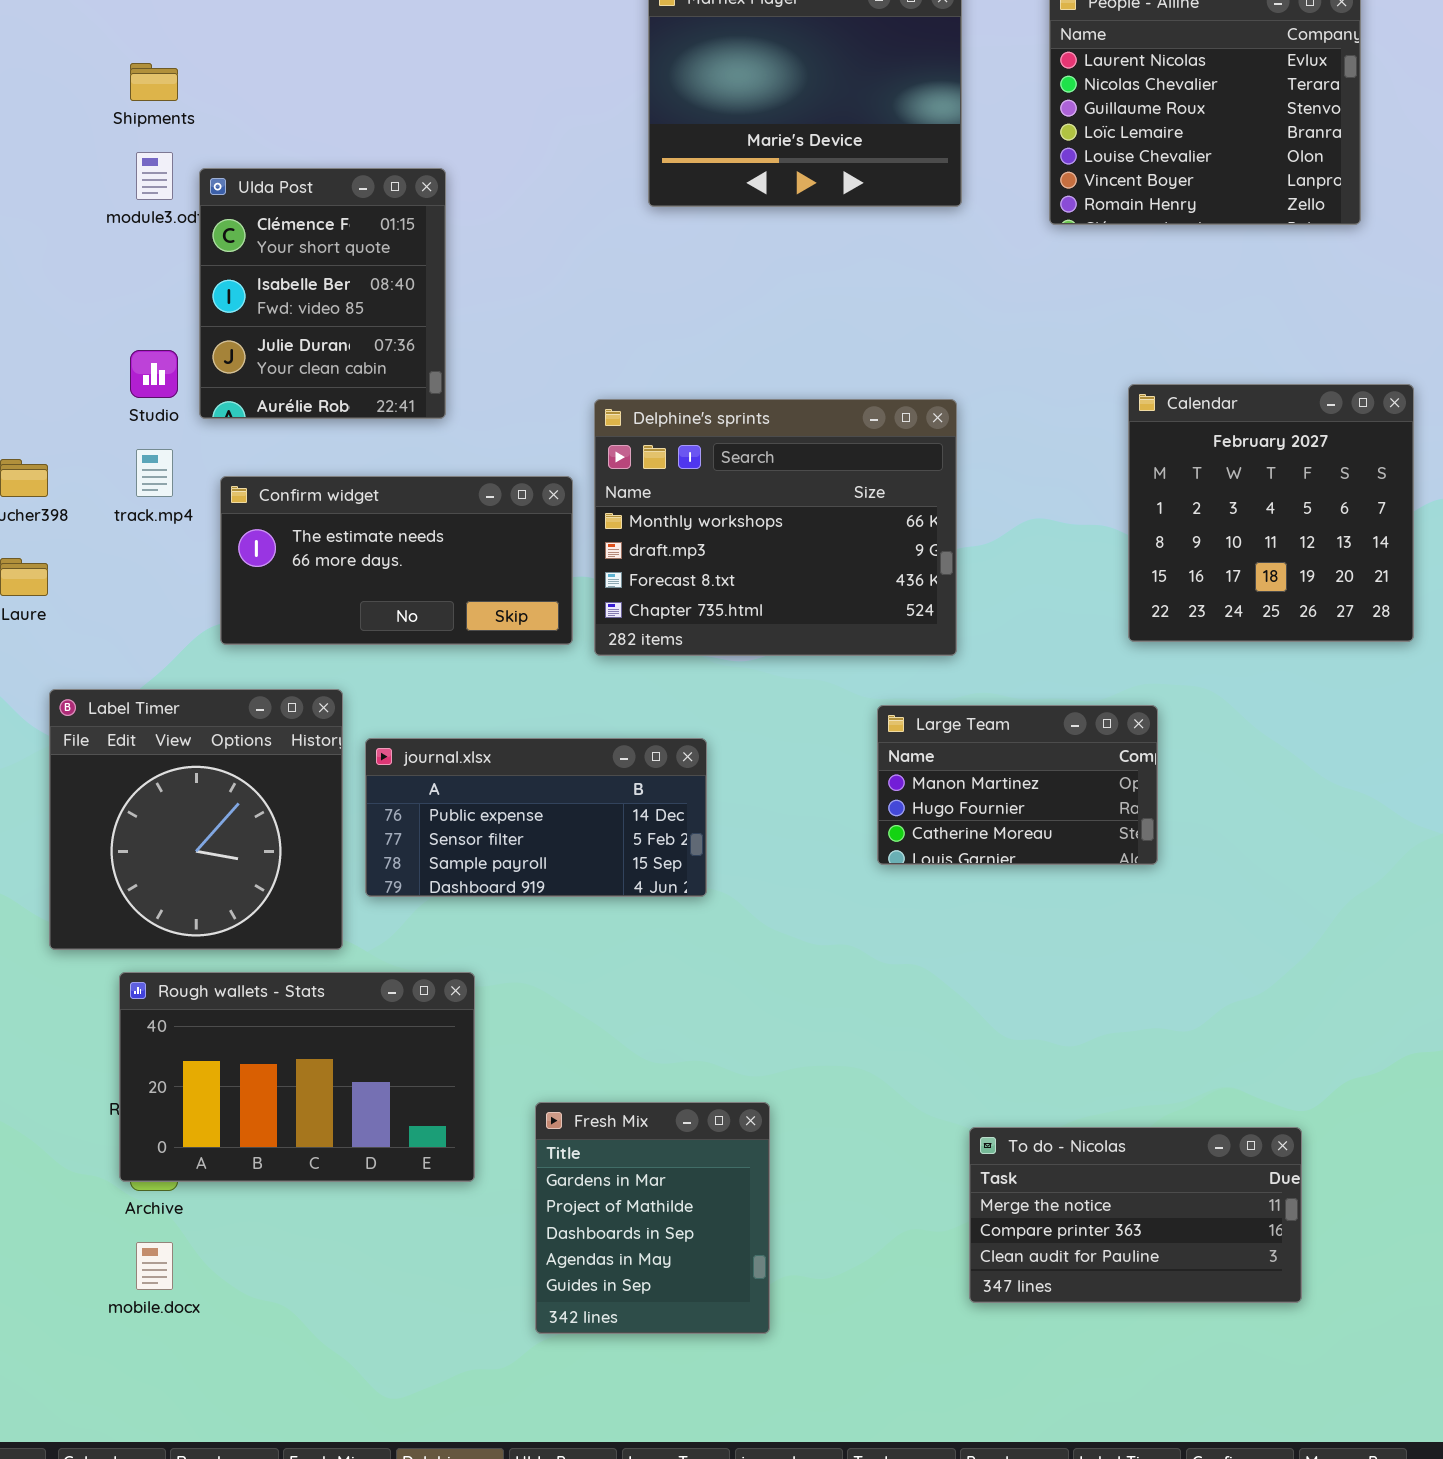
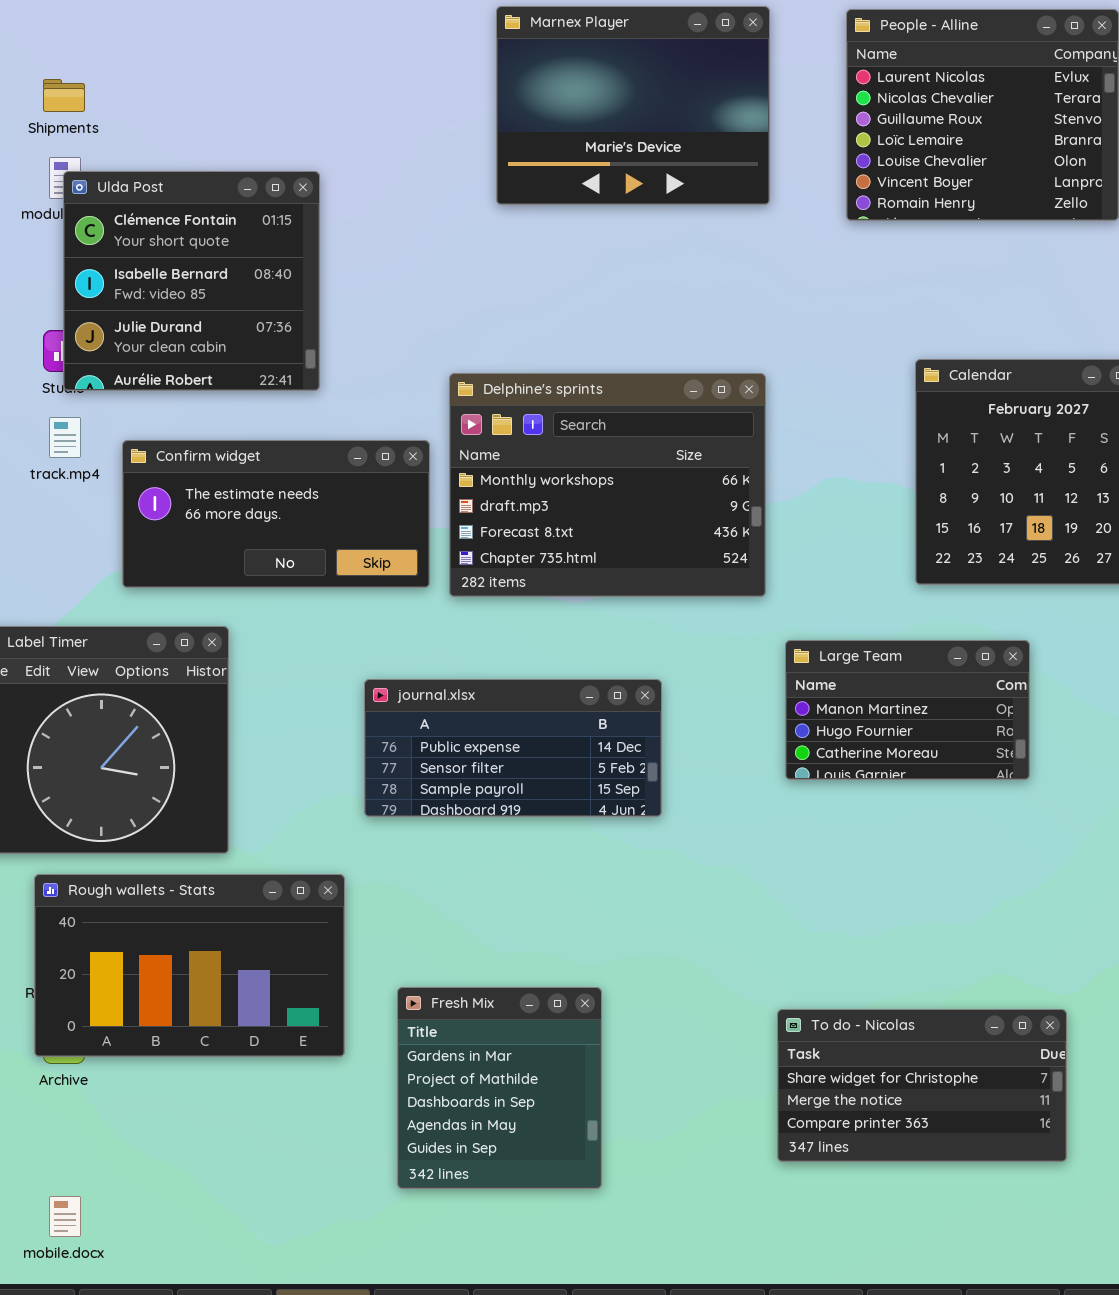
Ulda Post: [199,168,446,419] -> [63,171,320,391], resized
Large Team: [877,705,1158,865] -> [785,640,1030,780], moved
journal.xlsx: [365,738,707,897] -> [364,679,662,817], moved
To do - Nicolas: [969,1127,1302,1303] -> [777,1009,1067,1162], scrolled up 1 row
mobile.docx: [136,1242,173,1290] -> [49,1196,81,1237], moved

